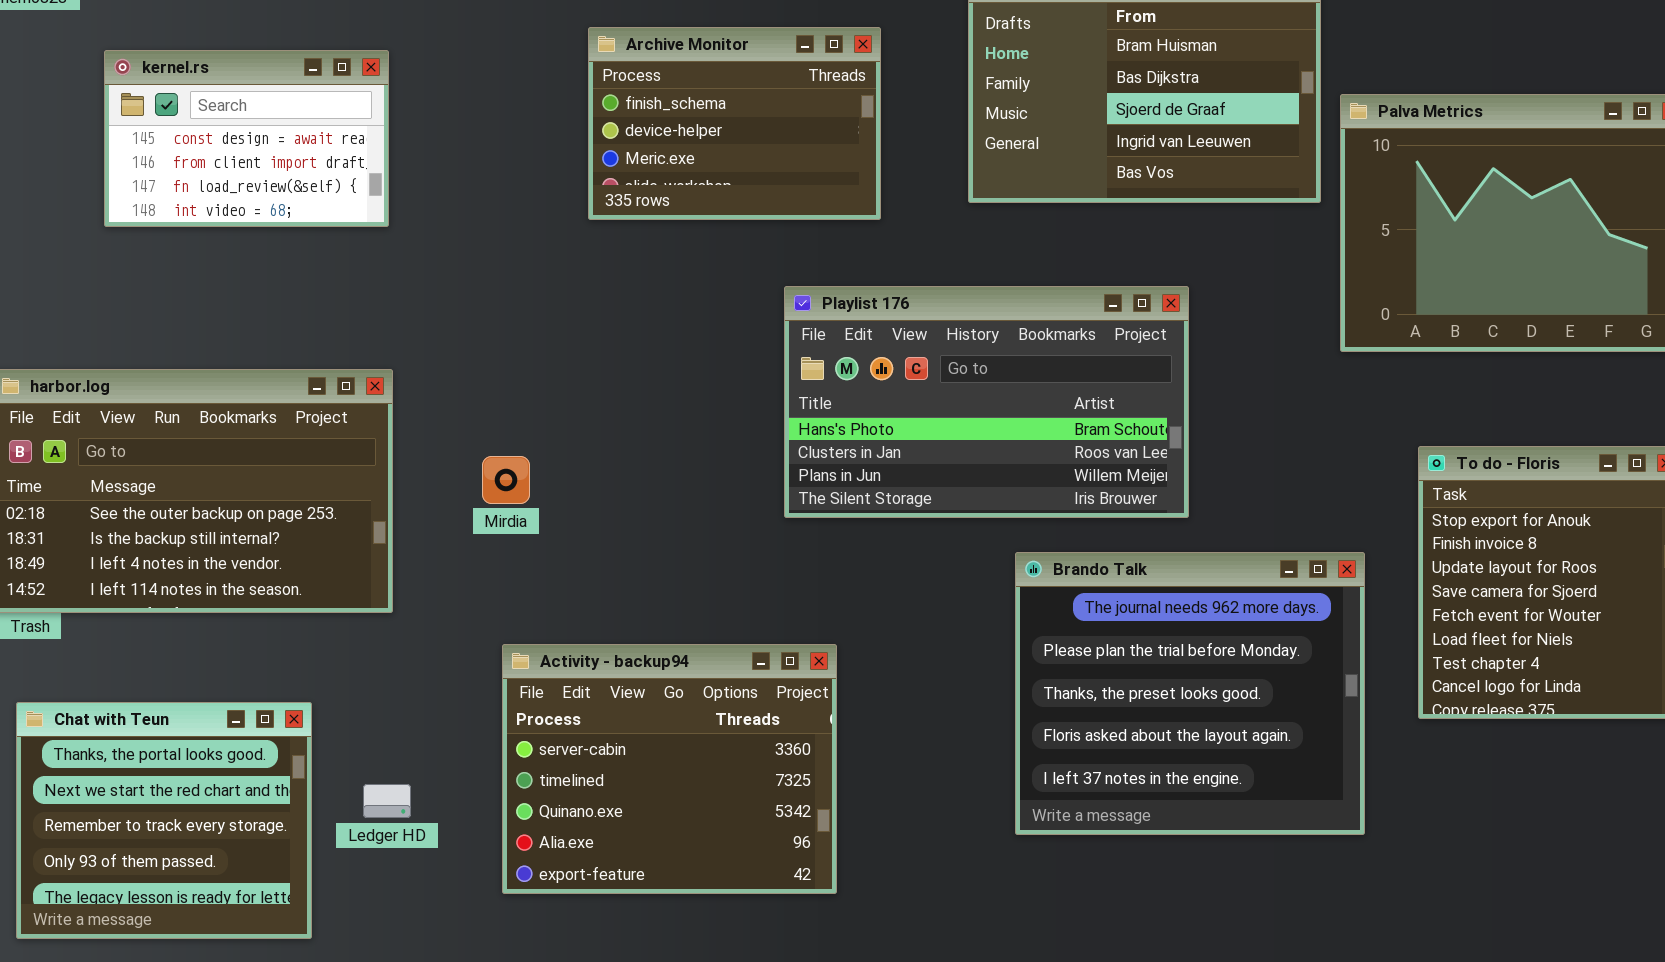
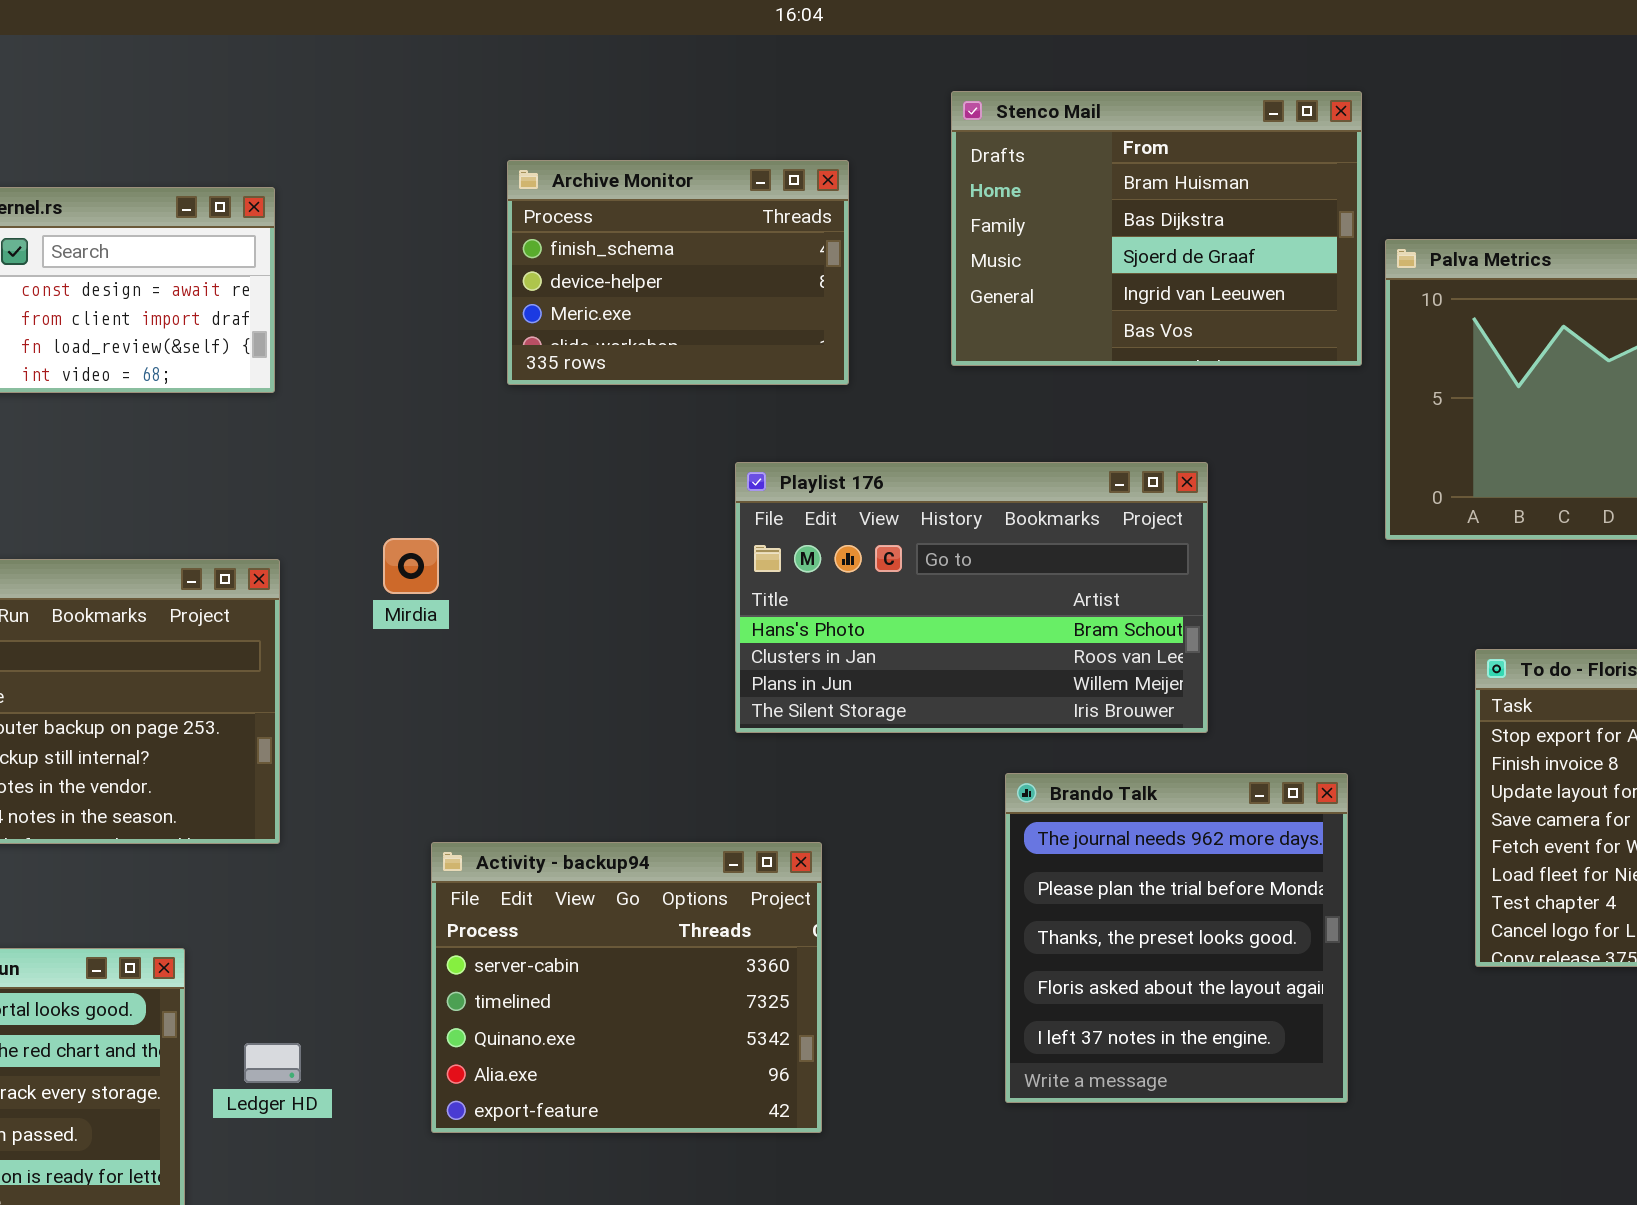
Mirdia: [482,456,530,504] -> [383,538,439,594], moved
Brando Talk: [1015,552,1365,835] -> [1005,773,1348,1103], resized
Activity - backup94: [502,644,837,894] -> [431,842,822,1133], moved

